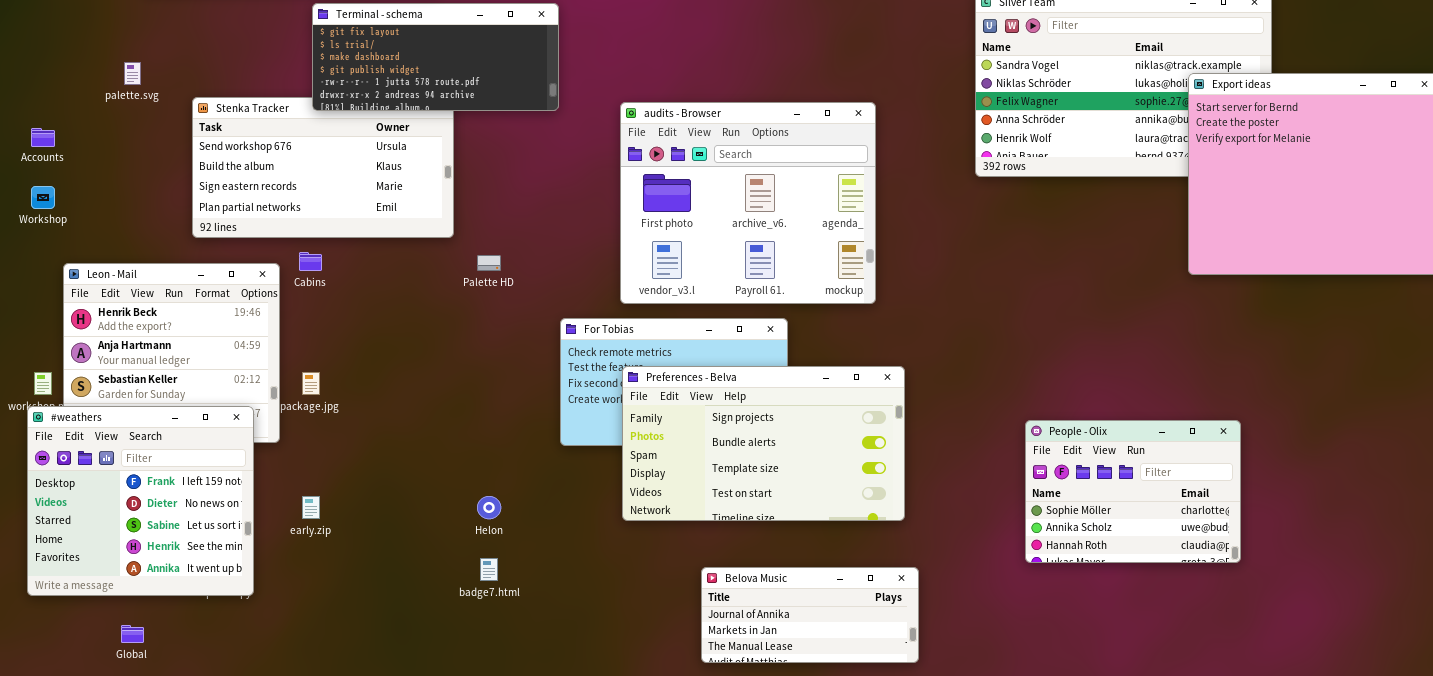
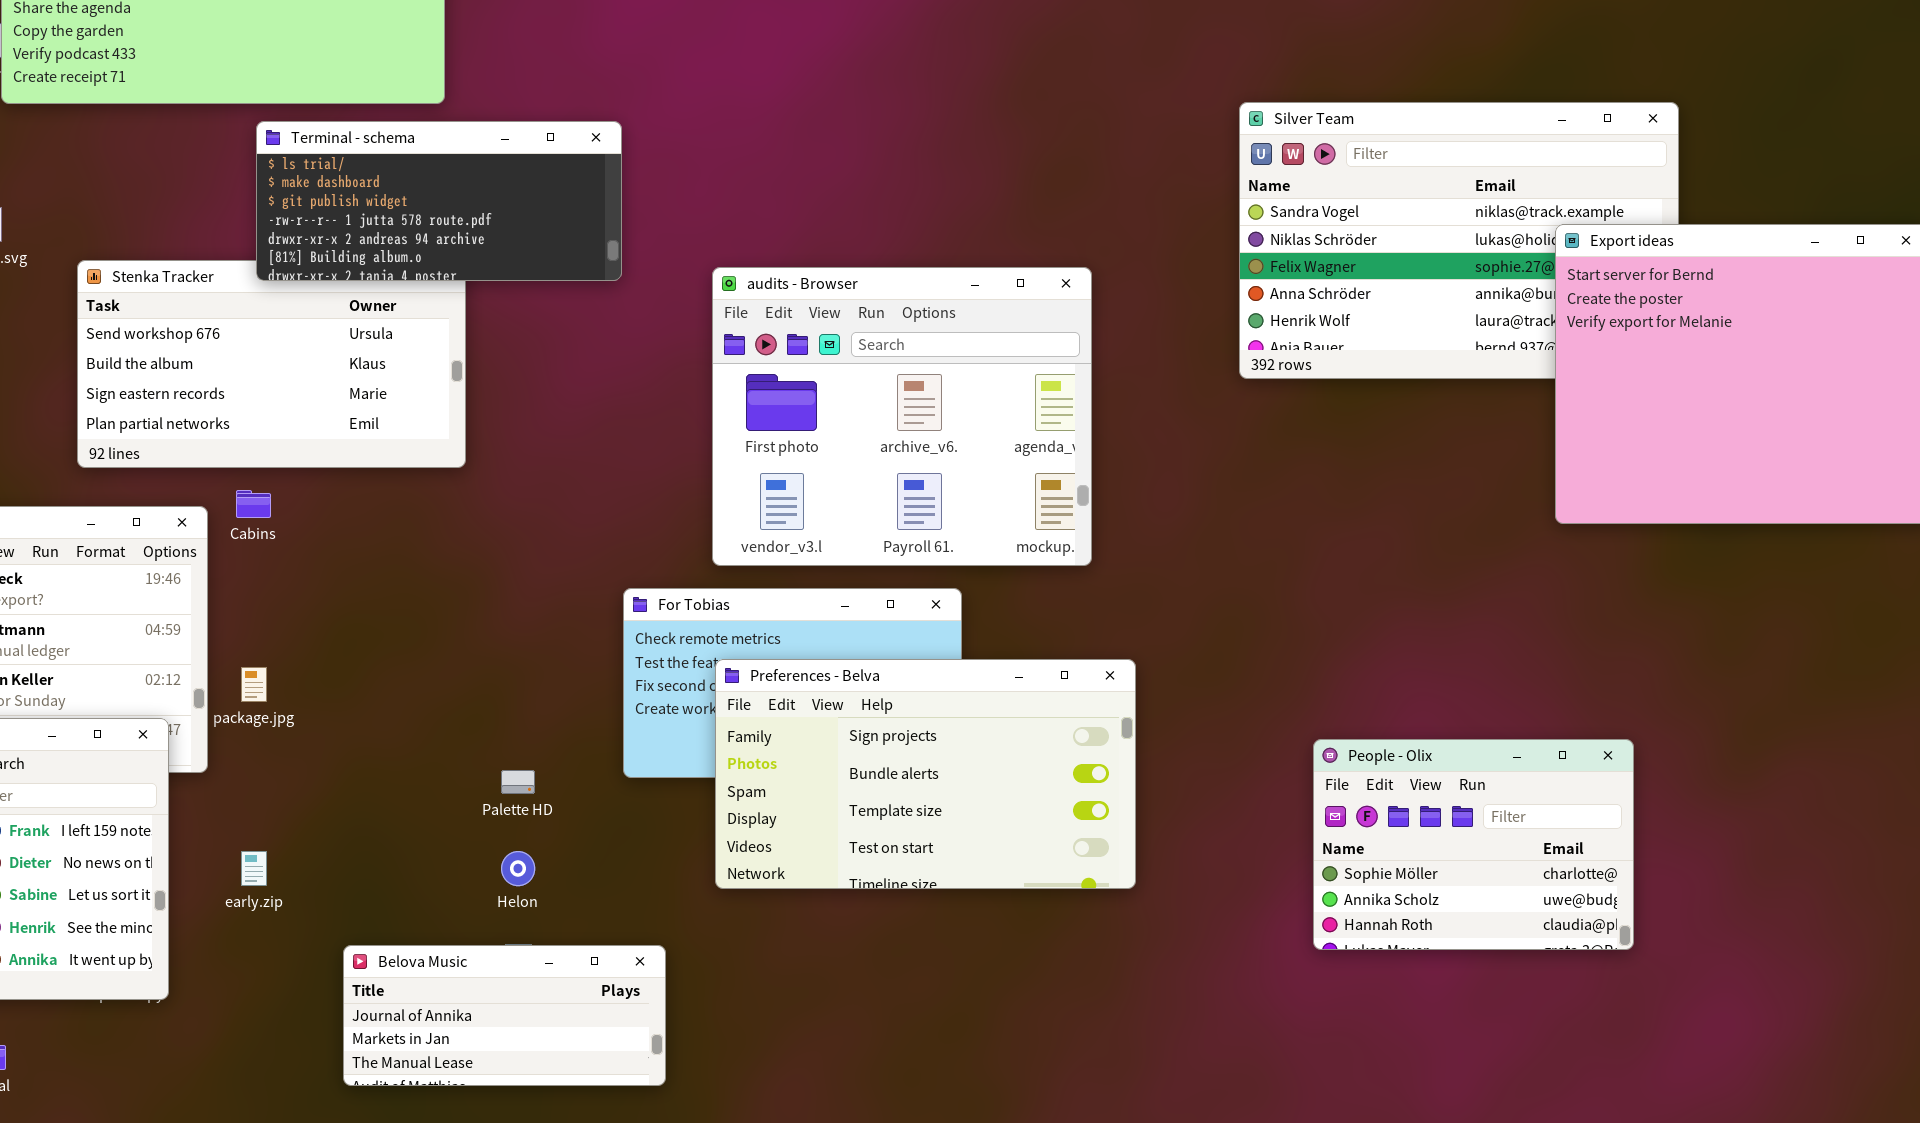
Terminal - schema: [312,3,559,111] -> [256,121,622,281], scrolled down 1 row
Palette HD: [477,255,501,271] -> [501,770,535,794], moved
Belova Music: [701,567,919,663] -> [343,945,666,1086], moved

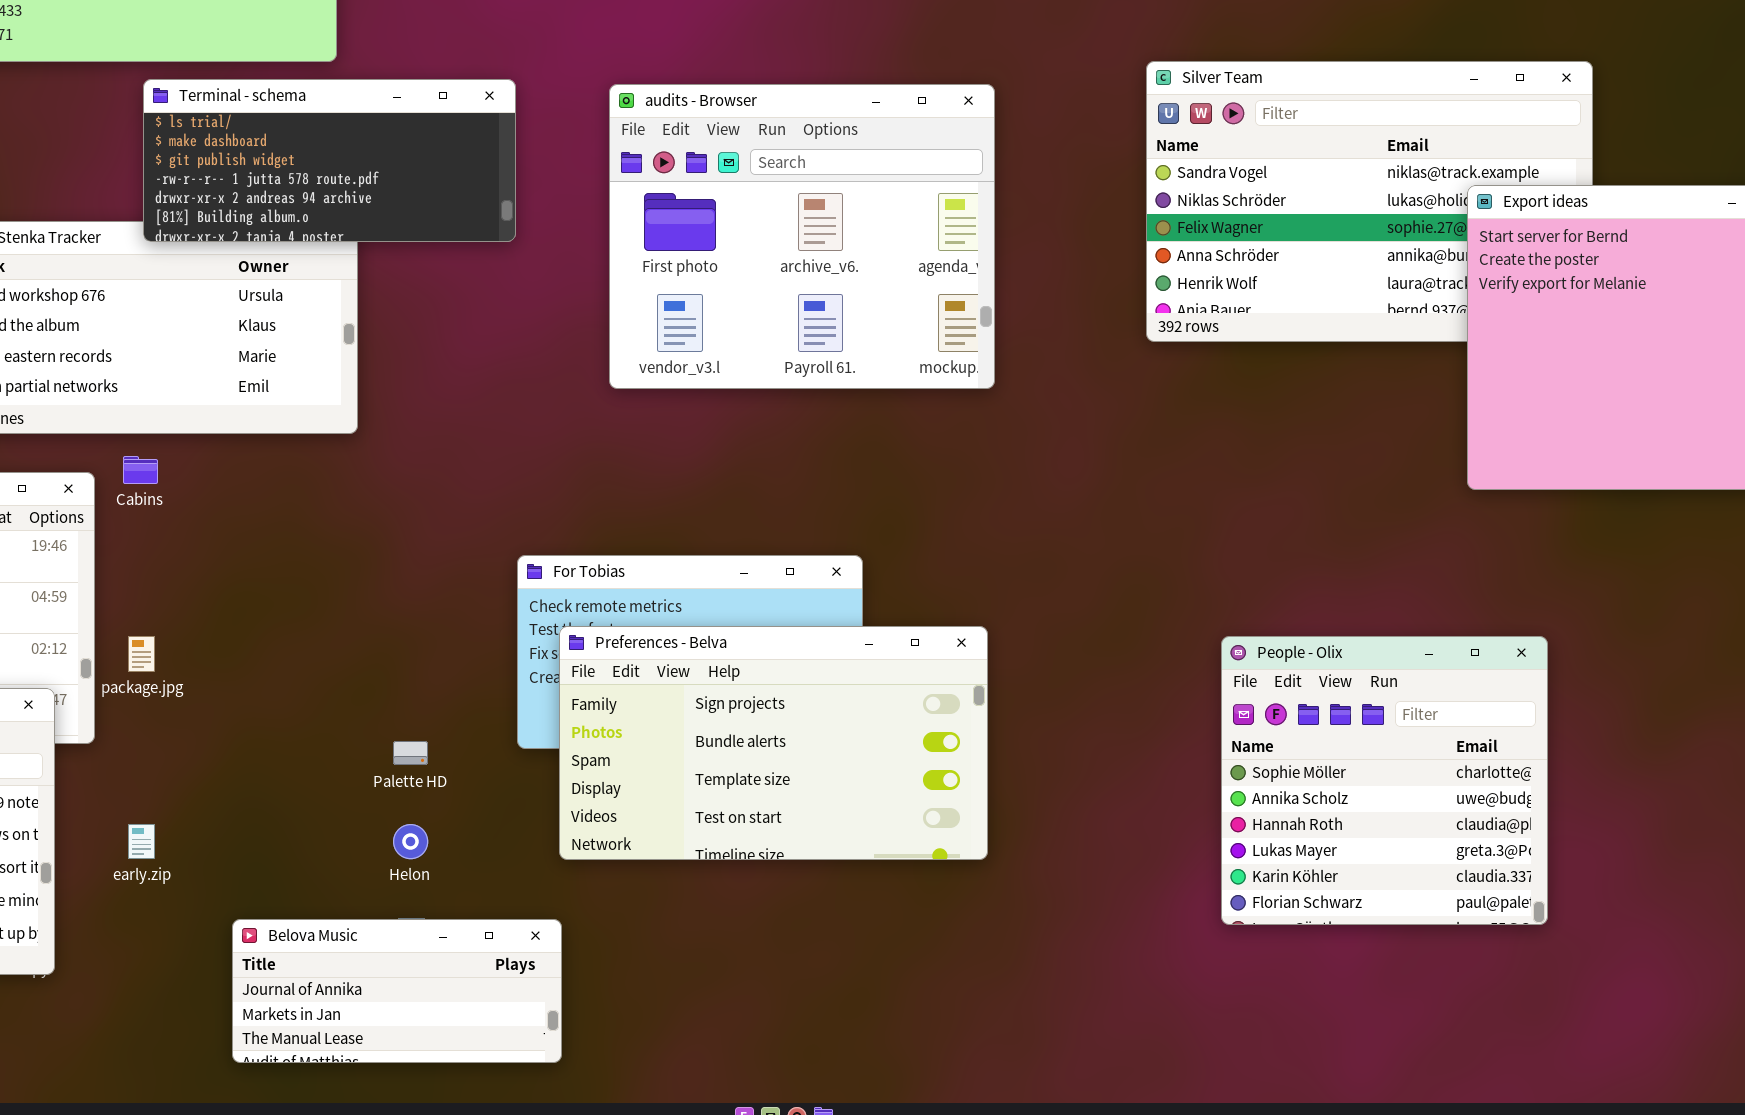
audits - Browser: [712,267,1092,566] -> [609,84,995,389], moved
Preferences - Belva: [715,659,1136,889] -> [559,626,988,860], moved
People - Olix: [1313,739,1634,950] -> [1221,636,1548,925], resized

